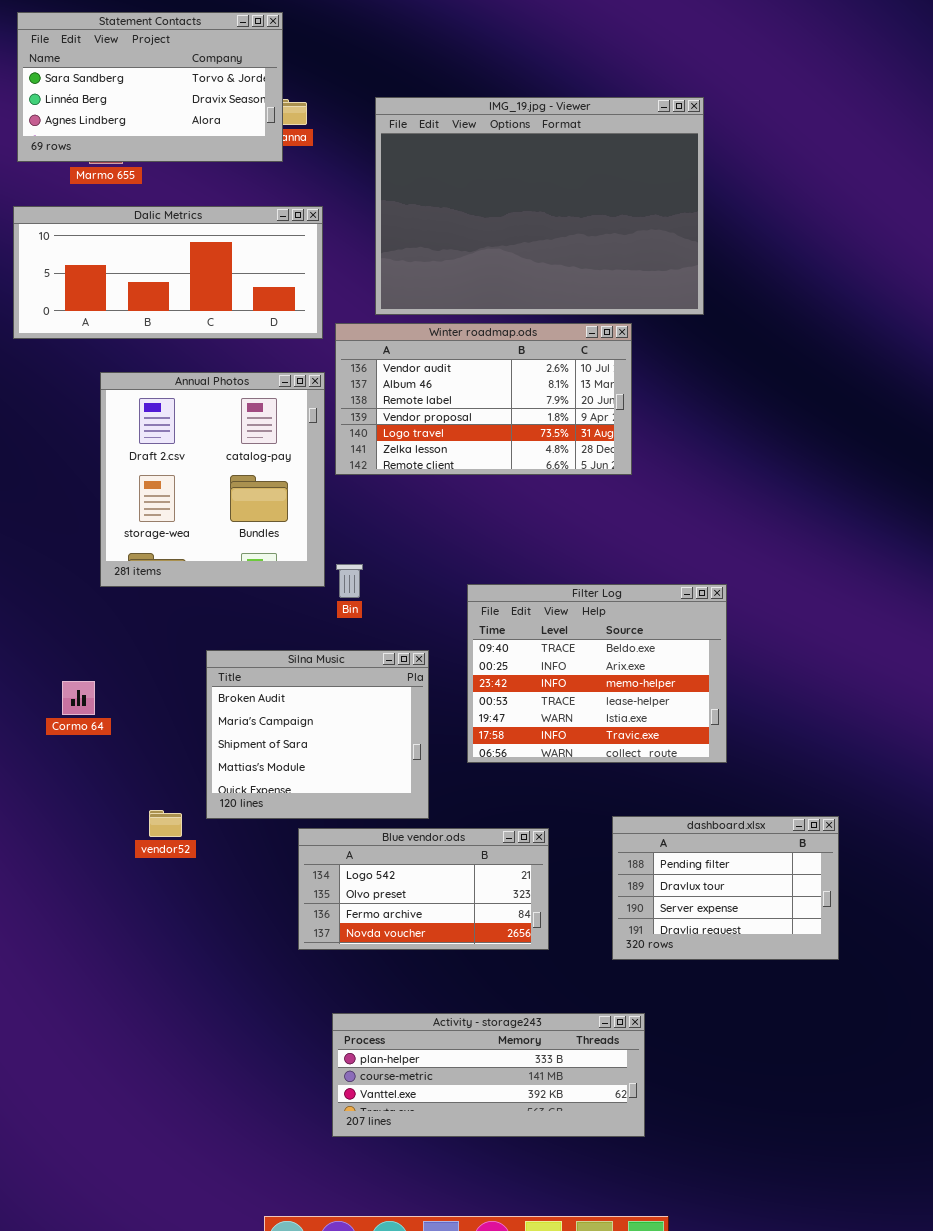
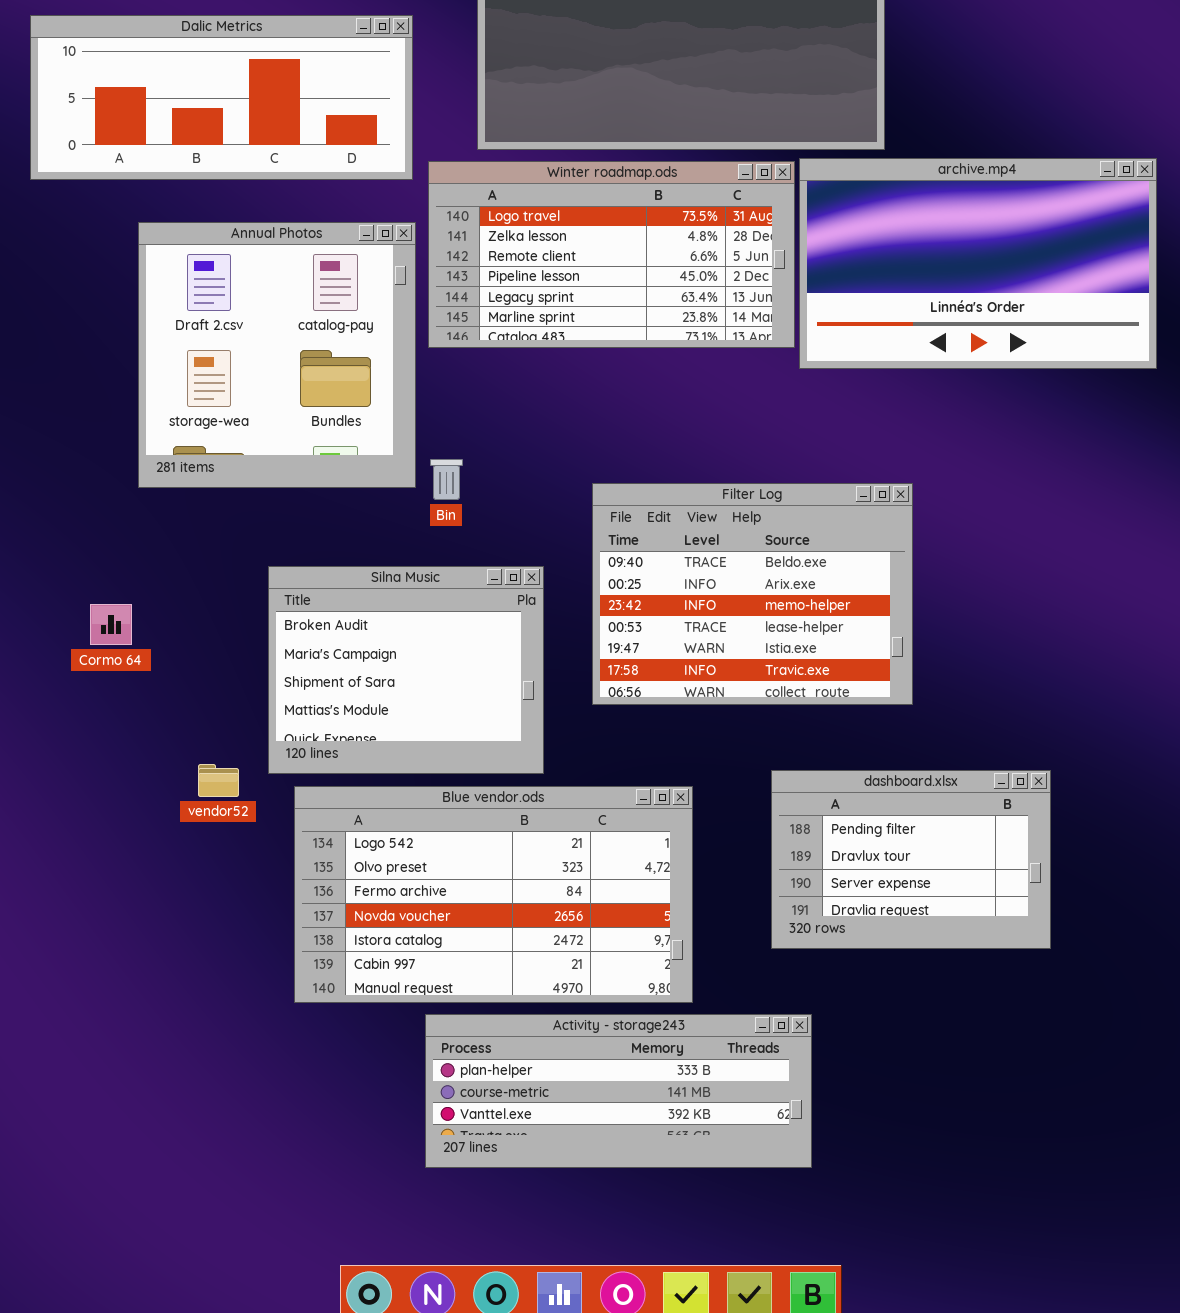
archive.mp4: none -> [799,158,1157,369], opened
Winter roadmap.ods: [335,323,632,475] -> [428,161,795,348], scrolled down 4 rows
Blue vendor.ods: [298,828,549,950] -> [294,786,693,1003], resized

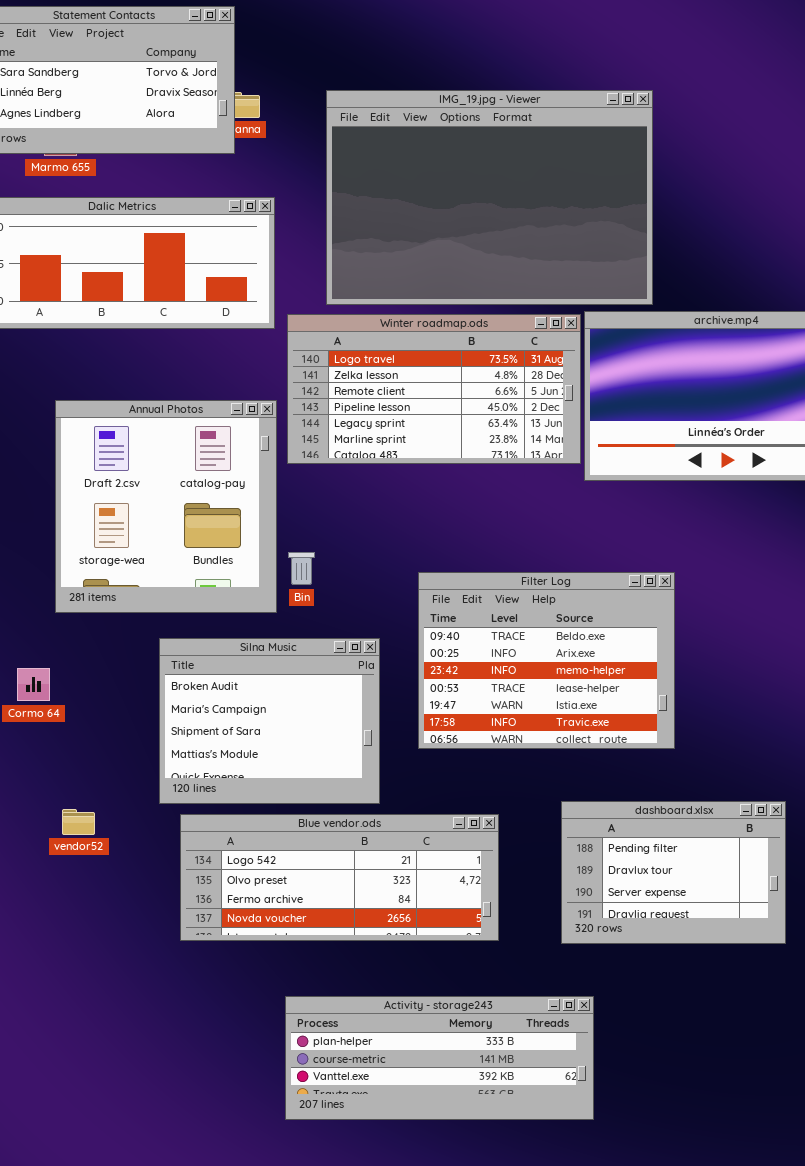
Annual Photos: [138,222,416,488] -> [55,400,277,613], moved
vendor52: [198,764,239,797] -> [62,809,95,835], moved
Blue vendor.ods: [294,786,693,1003] -> [180,814,499,941], resized

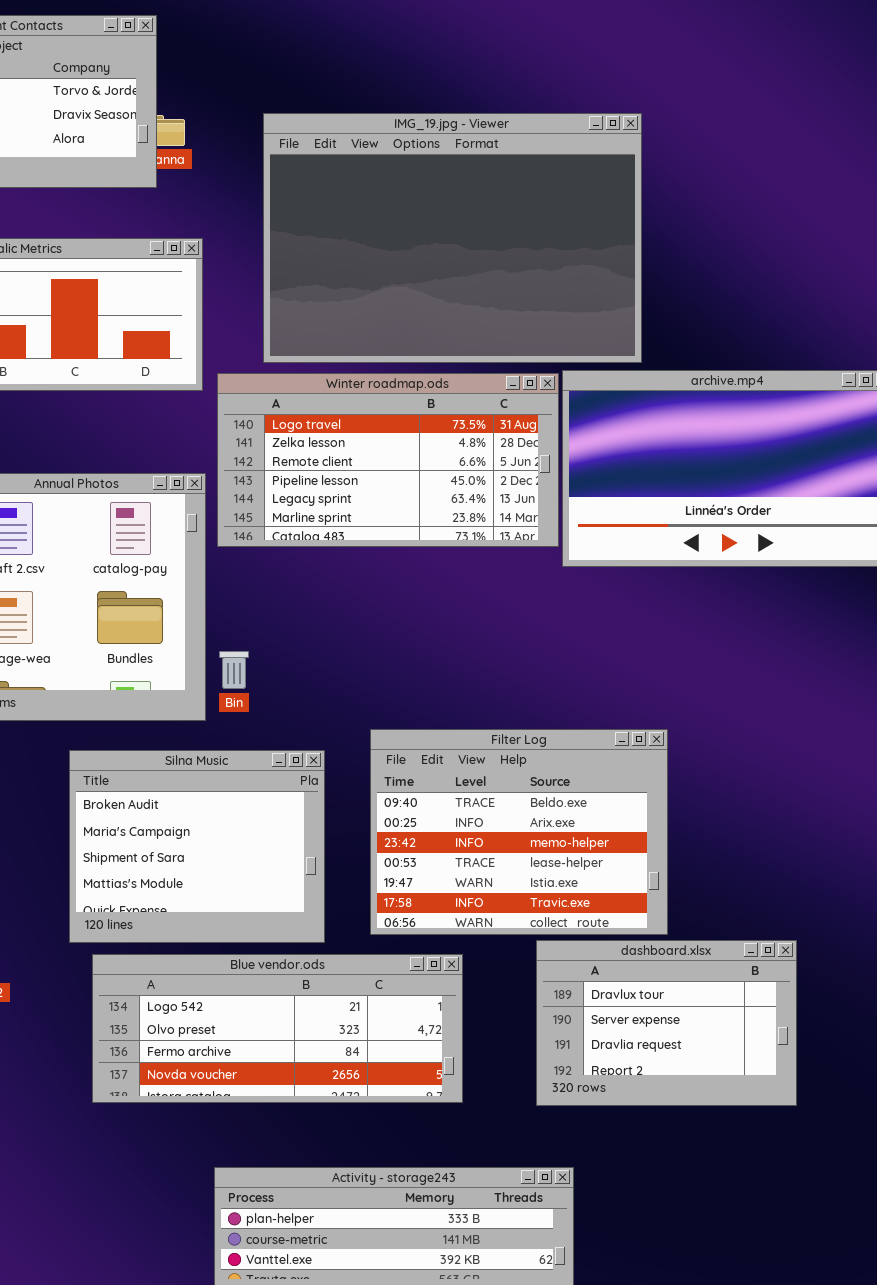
Filter Log: [418,572,675,749] -> [370,729,668,935], moved
dashboard.xlsx: [561,801,786,944] -> [536,940,797,1106], scrolled down 1 row

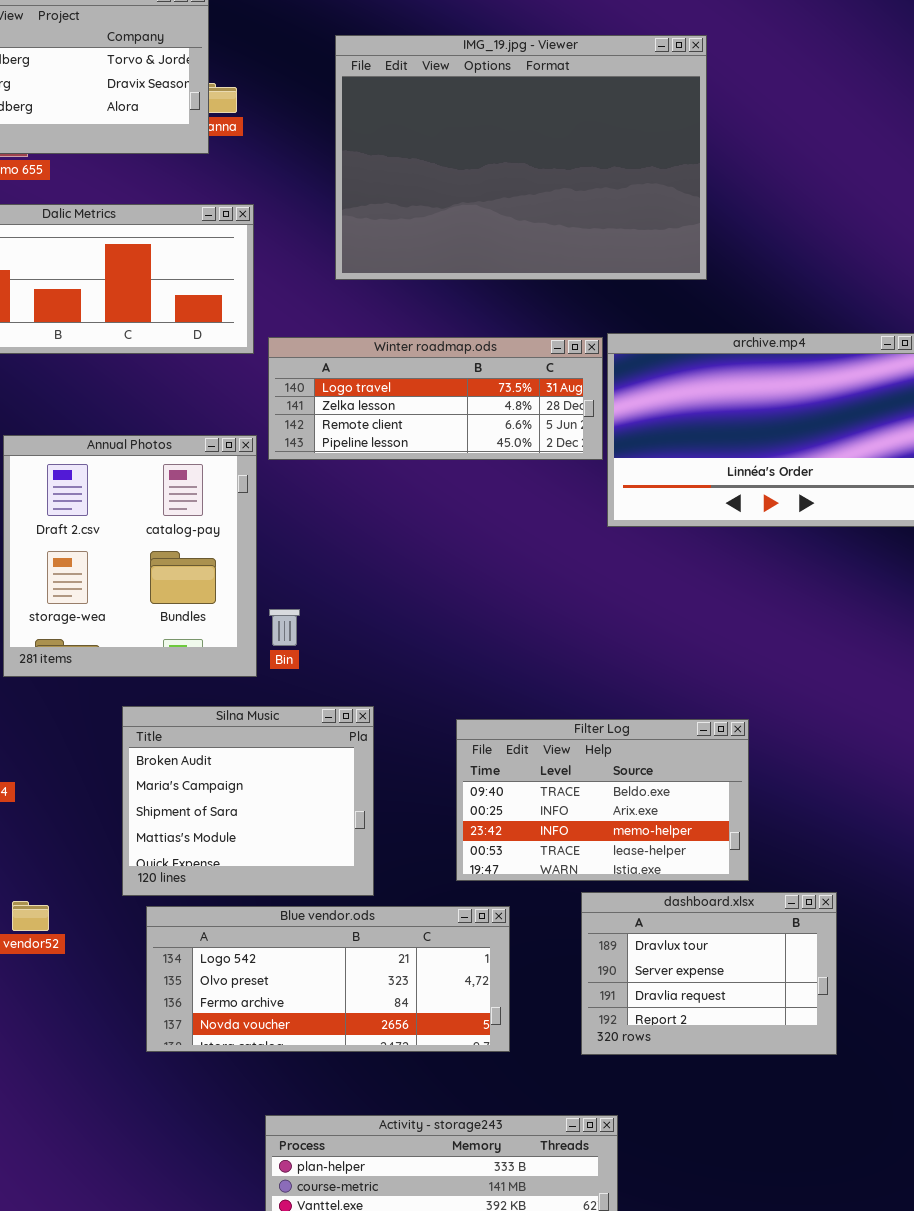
IMG_19.jpg - Viewer: [263,113,642,363] -> [335,35,707,280], moved
Winter roadmap.ods: [217,373,559,547] -> [268,337,603,460], resized
Filter Log: [370,729,668,935] -> [456,719,749,881], moved, resized

